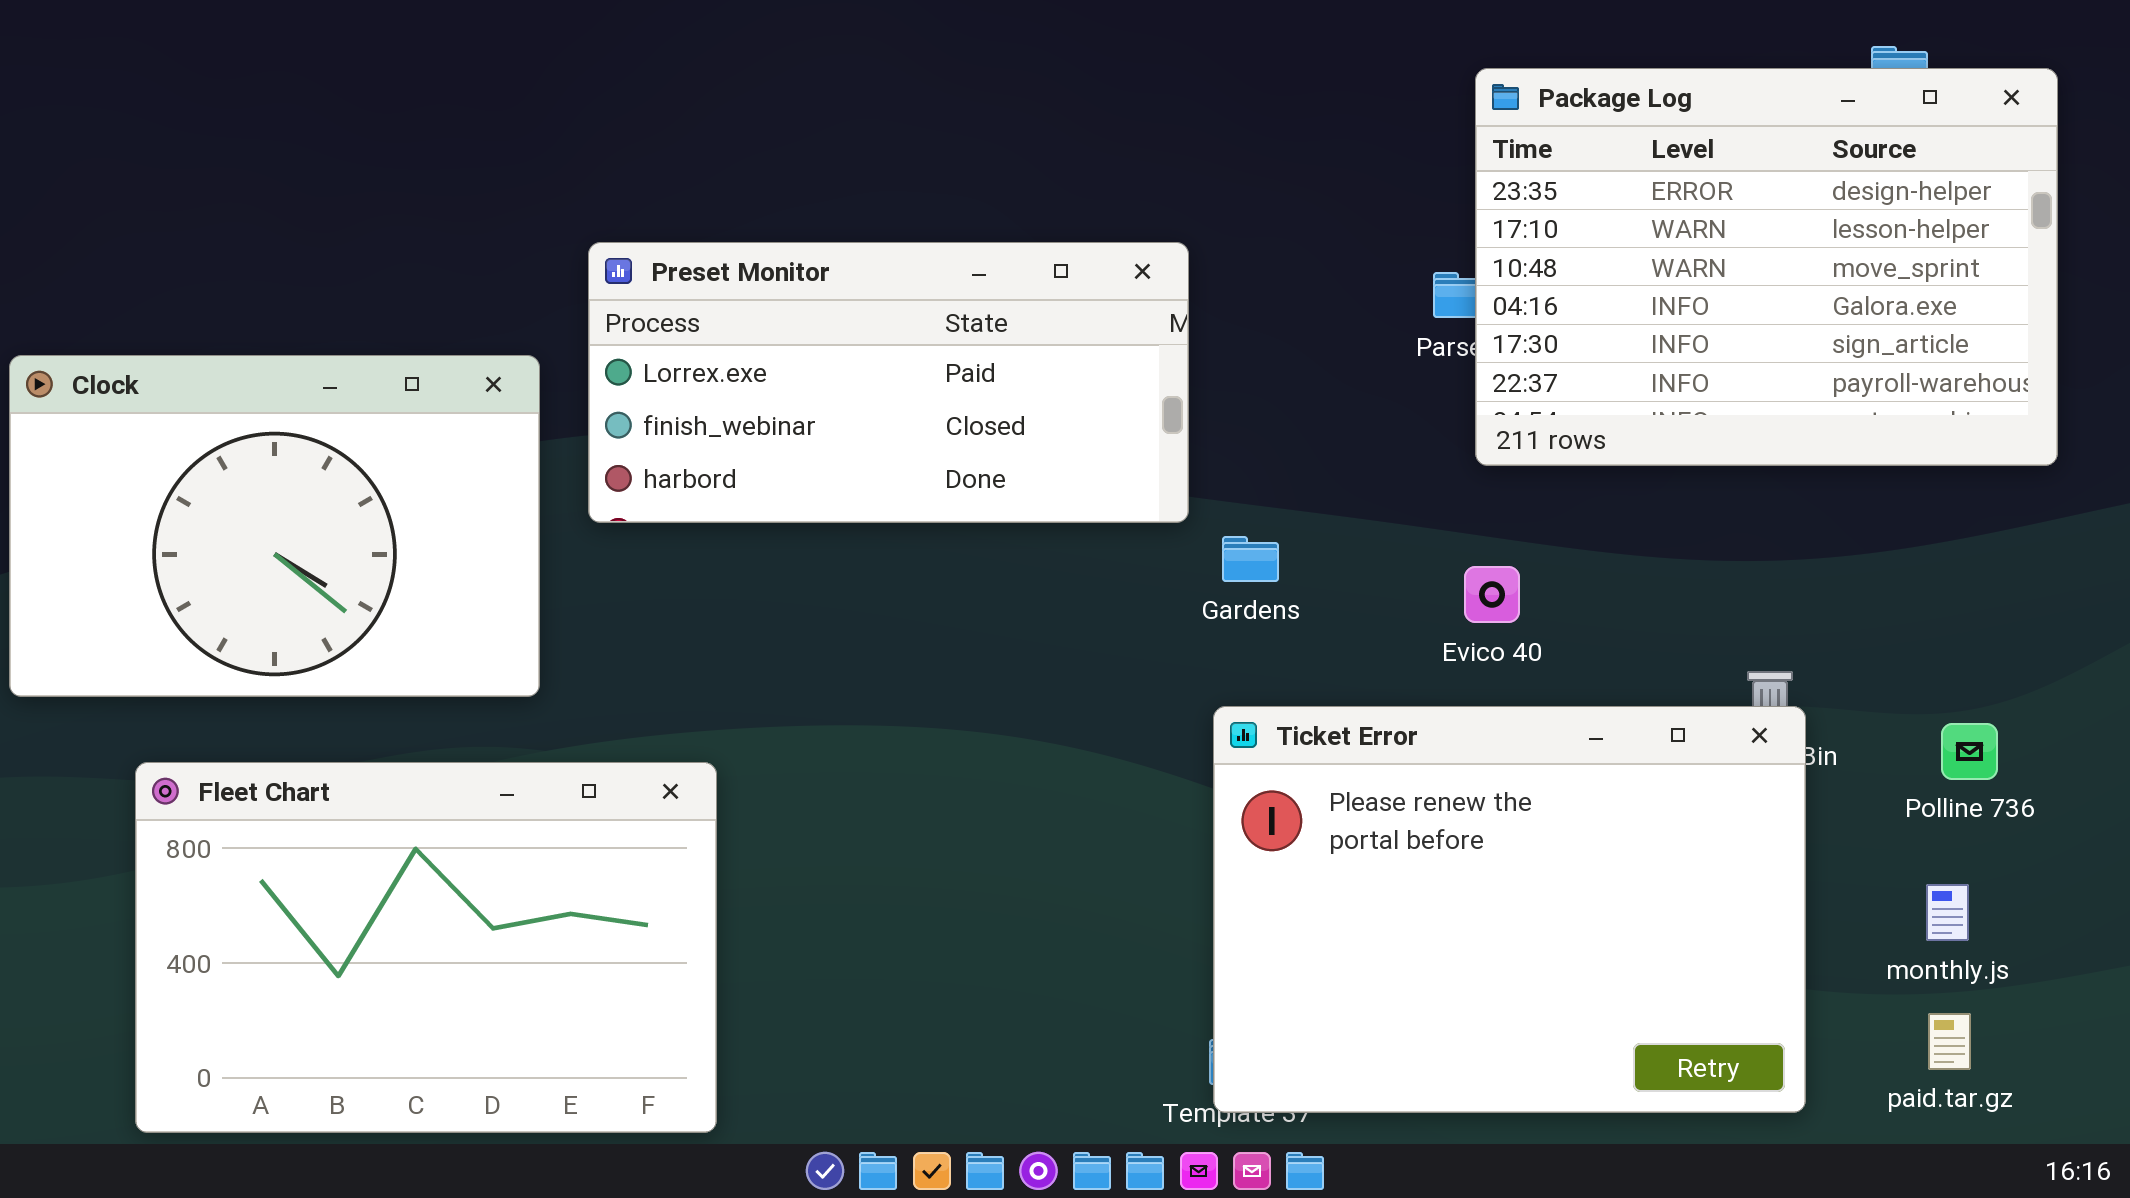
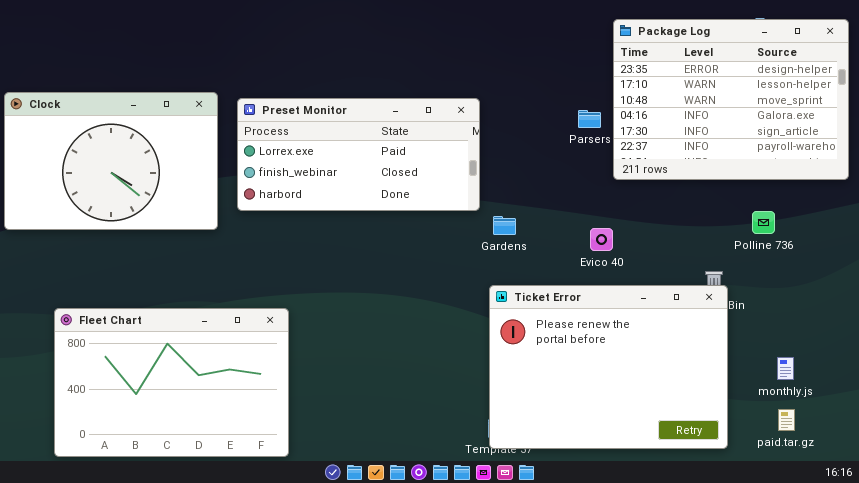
Package Log: [1475,68,2058,466] -> [613,19,849,180], moved
Clock: [9,355,540,697] -> [4,92,218,230], moved
Polline 736: [1941,723,1998,780] -> [752,211,775,234], moved

